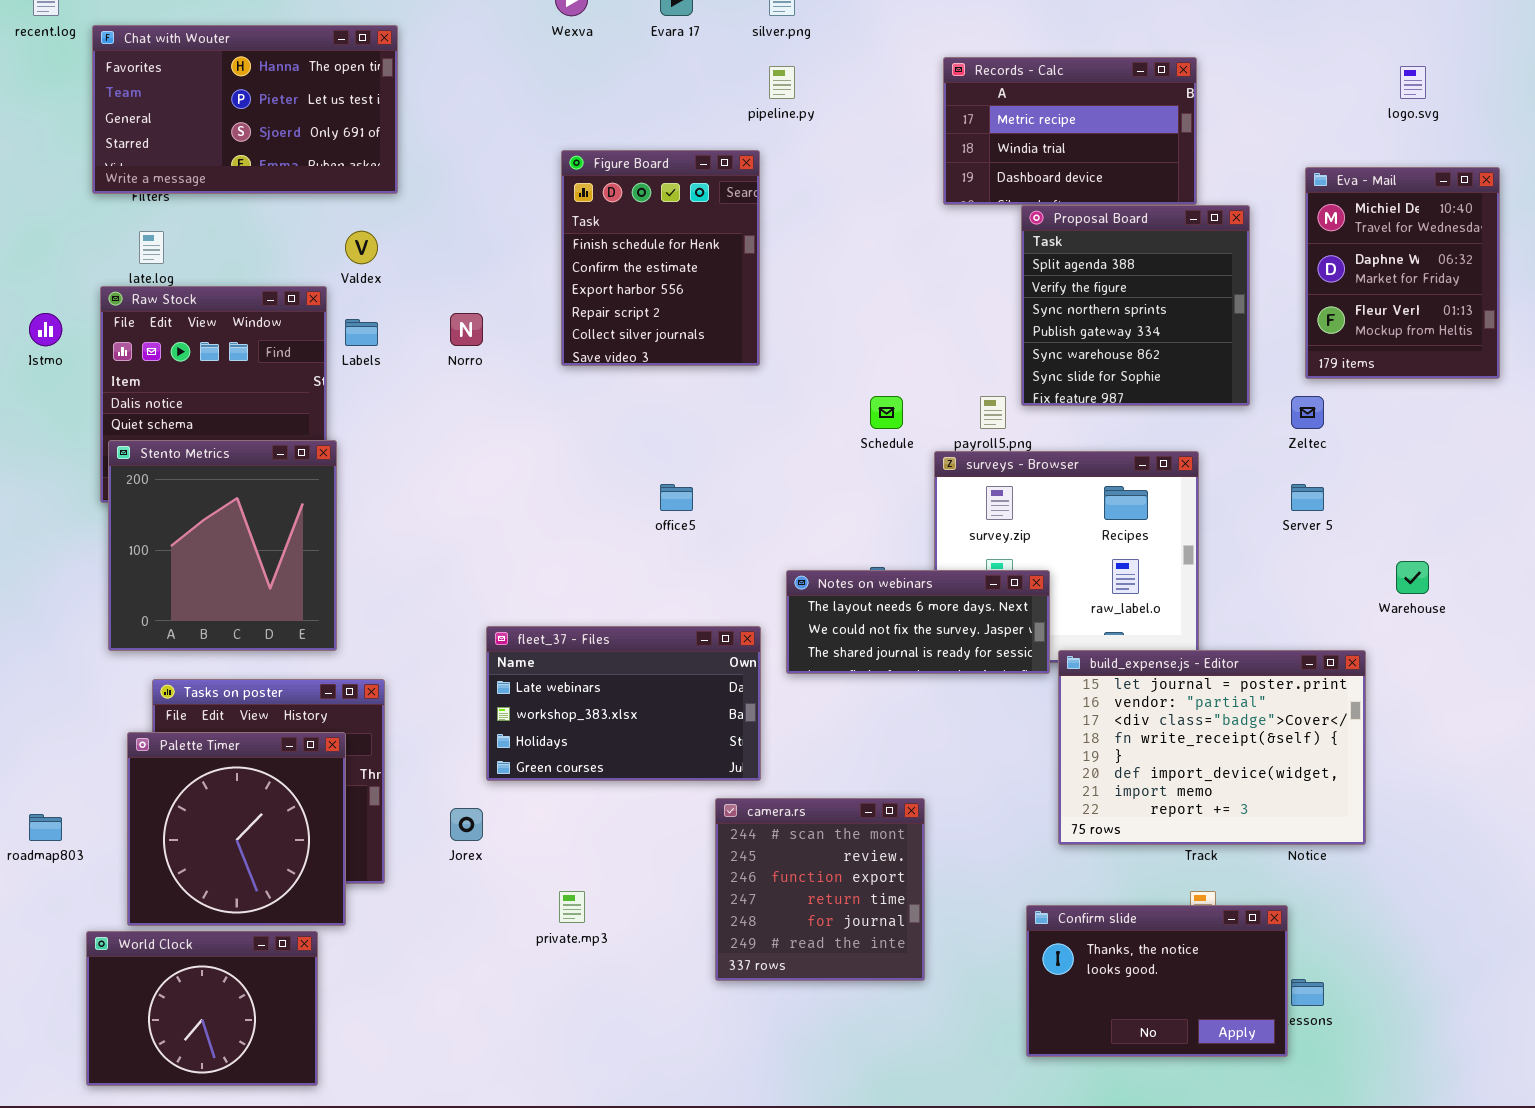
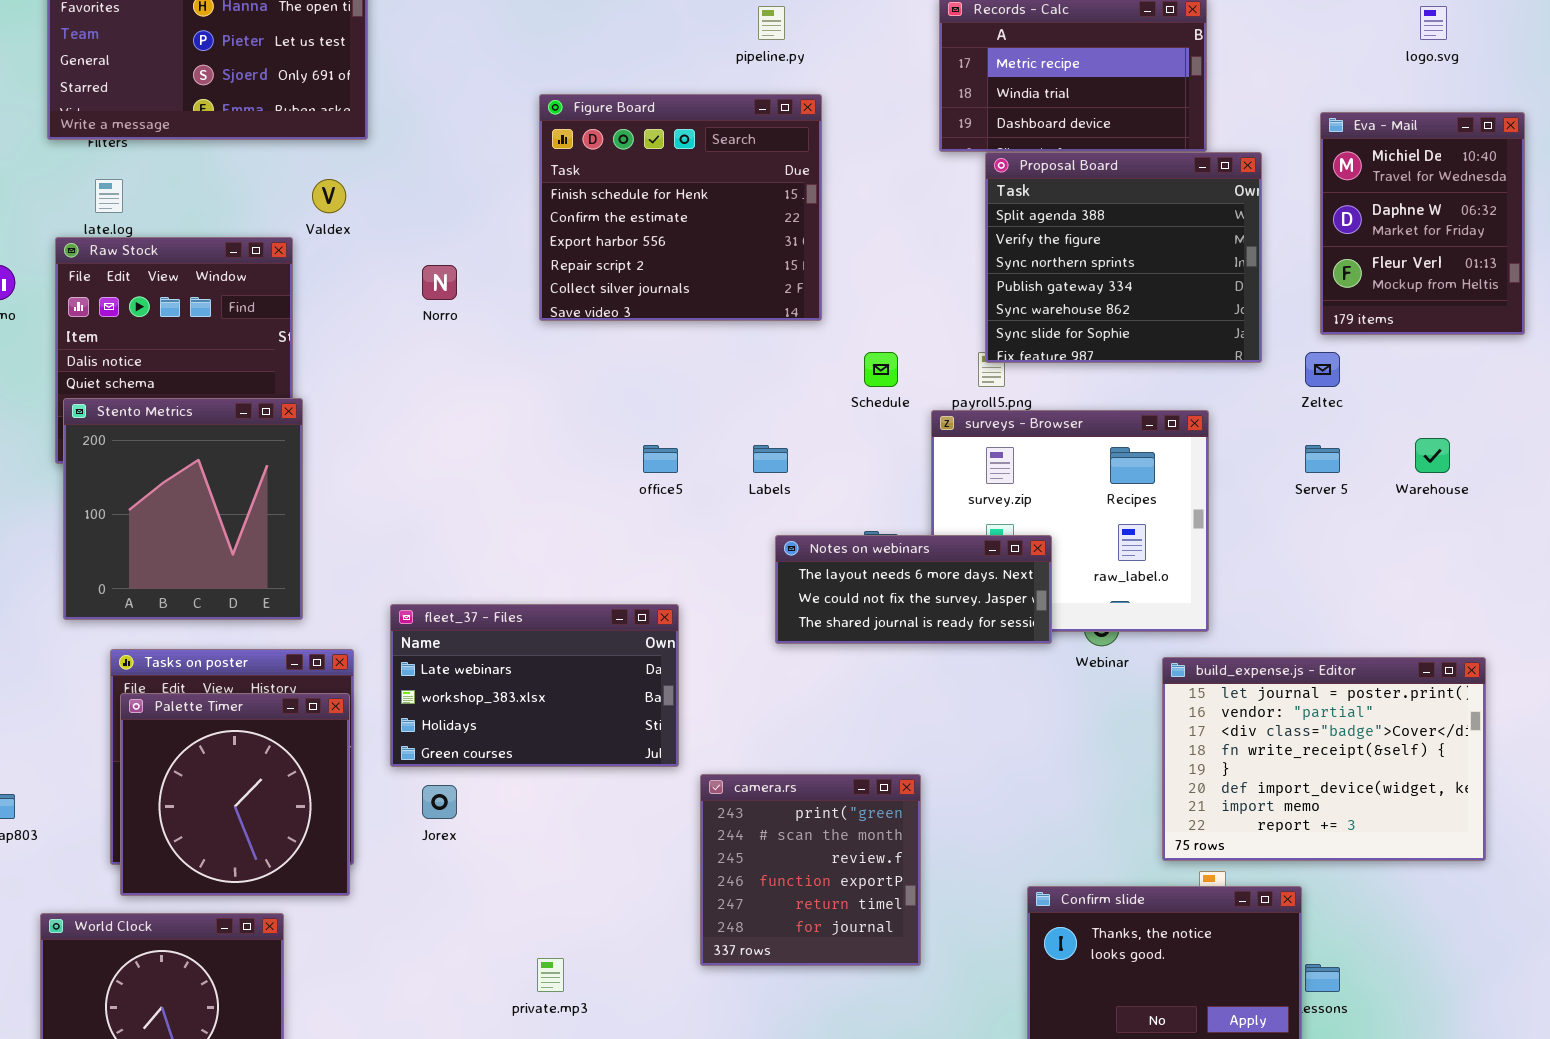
Figure Board: [561,150,760,366] -> [539,94,822,321], resized
Proposal Board: [1021,205,1250,406] -> [985,152,1262,363], resized
Labels: [345,319,378,346] -> [753,445,788,473], moved
Warehouse: [1396,561,1429,594] -> [1415,438,1450,473], moved
fleet_37 - Files: [486,626,761,781] -> [390,604,679,767], moved
build_expense.js - Editor: [1058,650,1366,845] -> [1162,657,1486,861], moved
Palette Timer: [127,732,346,926] -> [120,693,350,896], moved
camera.rs: [715,798,925,981] -> [700,774,921,966], scrolled up 1 row
private.mp3: [559,891,585,923] -> [537,958,564,992], moved

